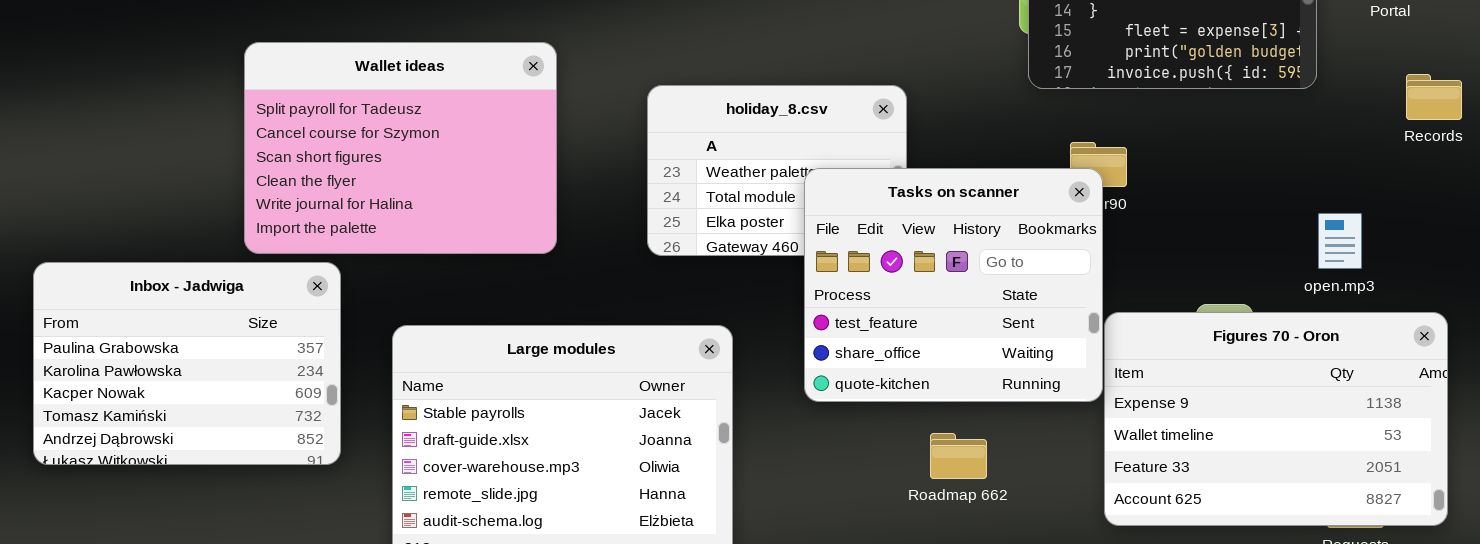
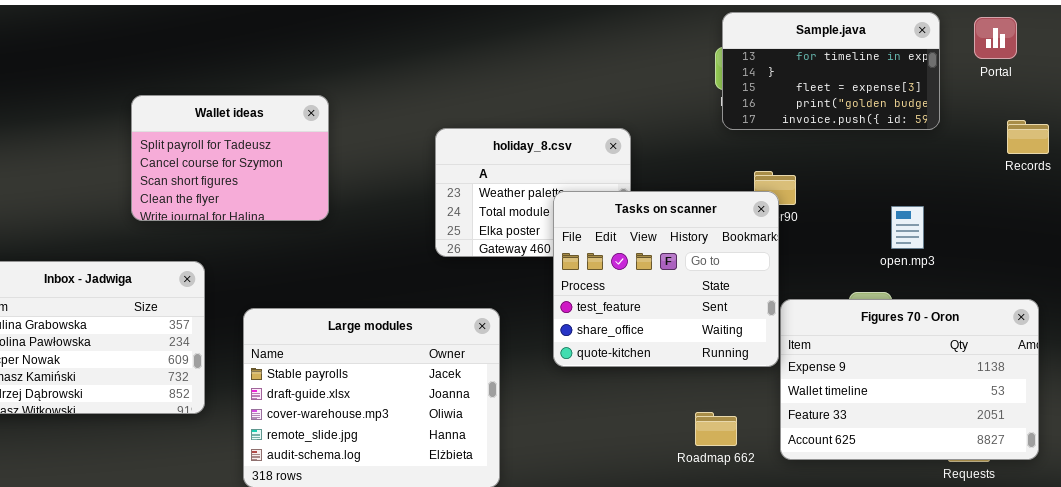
Wallet ideas: [244,42,557,254] -> [131,95,329,221], resized
open.mp3: [1318,213,1362,269] -> [891,206,924,249], moved
Roadmap 662: [930,433,987,479] -> [695,412,737,446], moved

